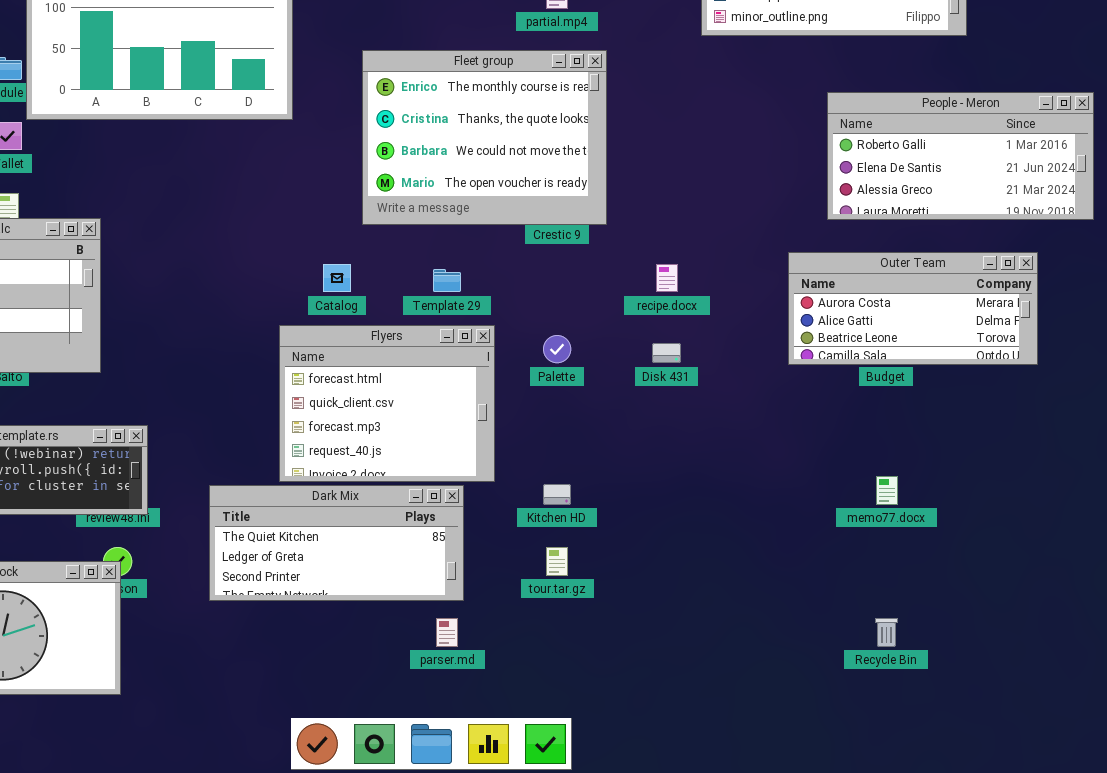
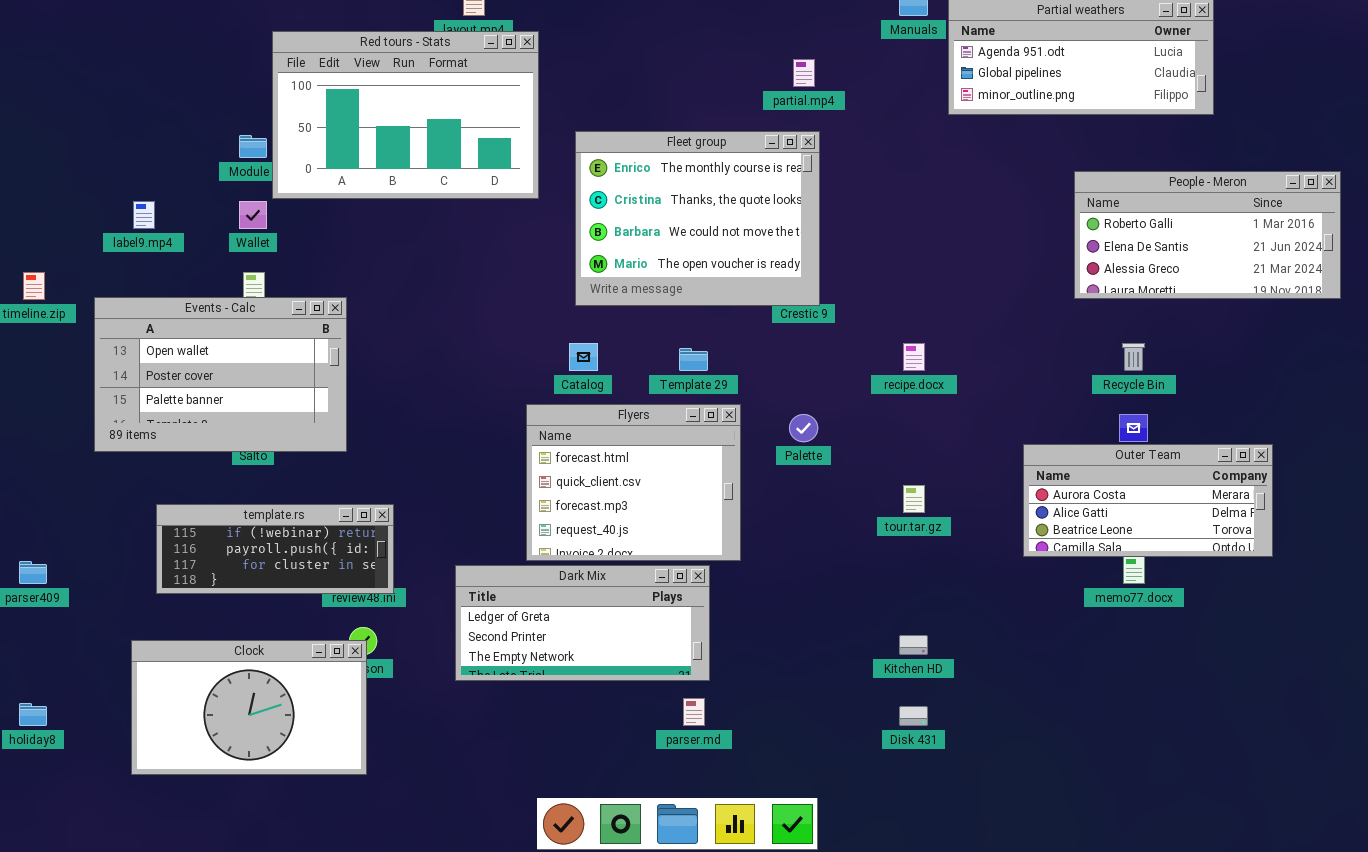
Fleet group: [362,50,607,225] -> [575,131,820,306], moved
Outer Team: [788,252,1038,365] -> [1023,444,1273,557], moved
Disk 431: [652,343,681,363] -> [899,706,928,726], moved
Kitchen HD: [543,484,571,505] -> [899,635,928,655], moved
Dark Mix: [209,485,464,601] -> [455,565,710,681], scrolled down 1 row
tour.tar.gz: [546,547,568,576] -> [903,485,925,513], moved
Recycle Bin: [875,618,898,647] -> [1122,343,1145,371], moved

